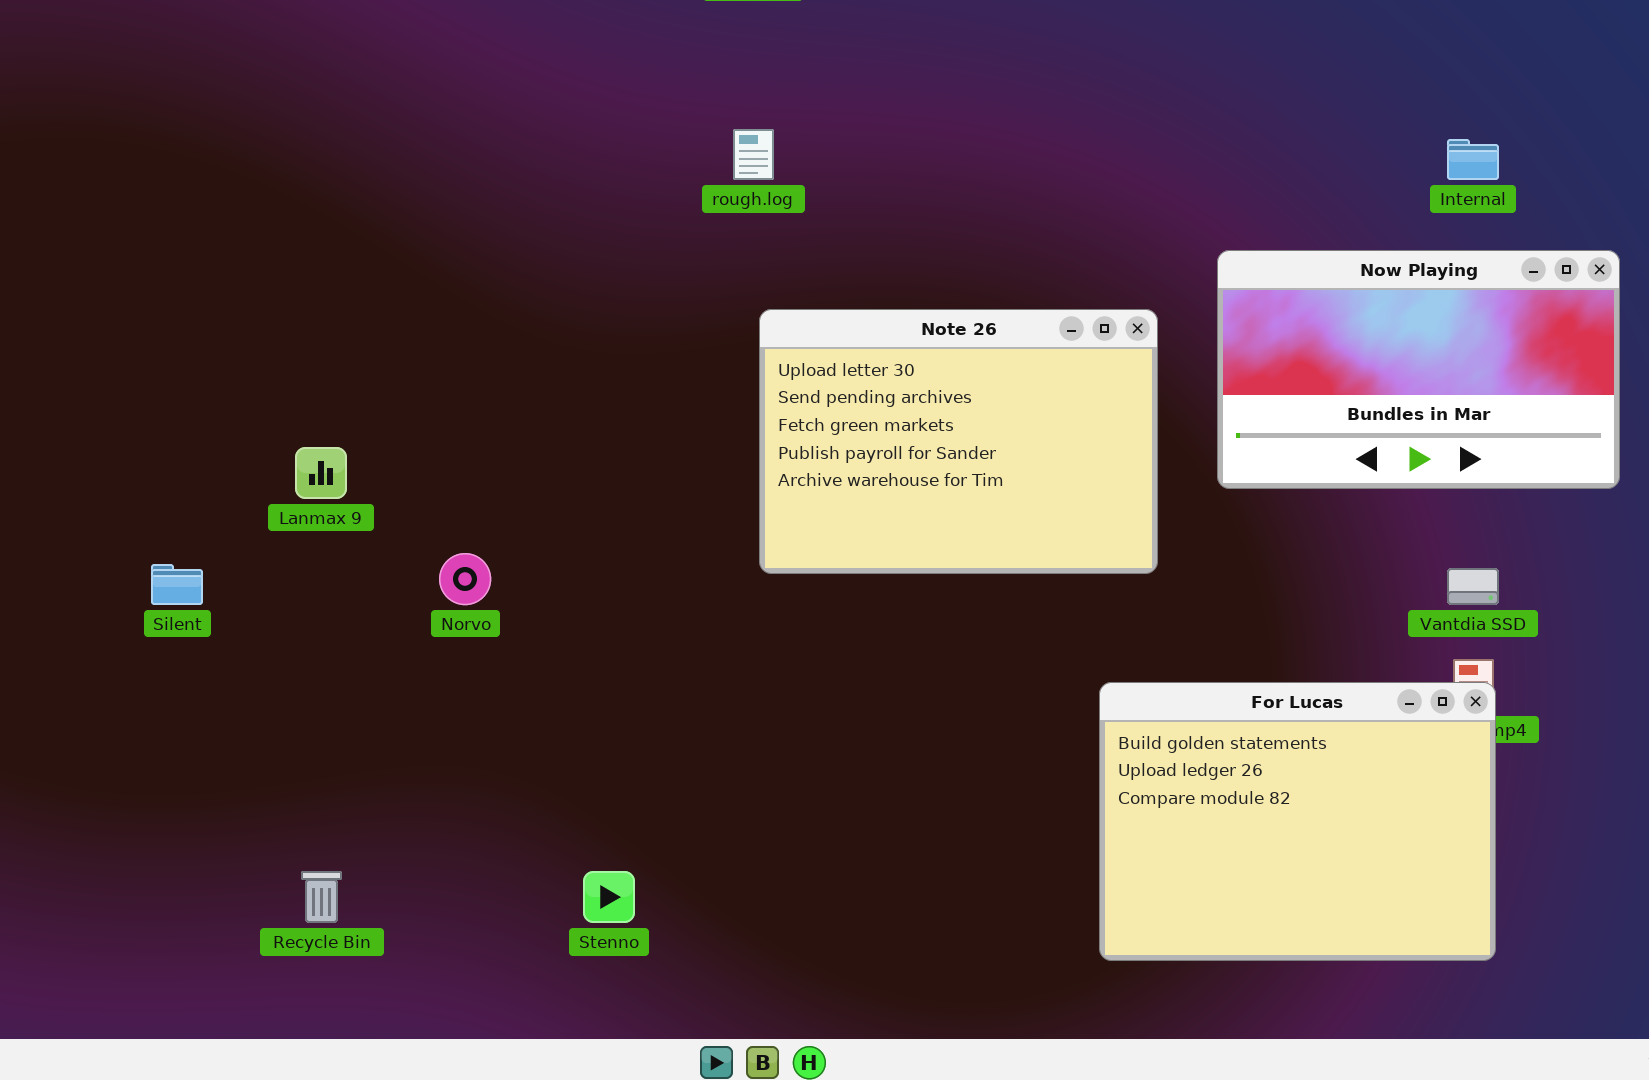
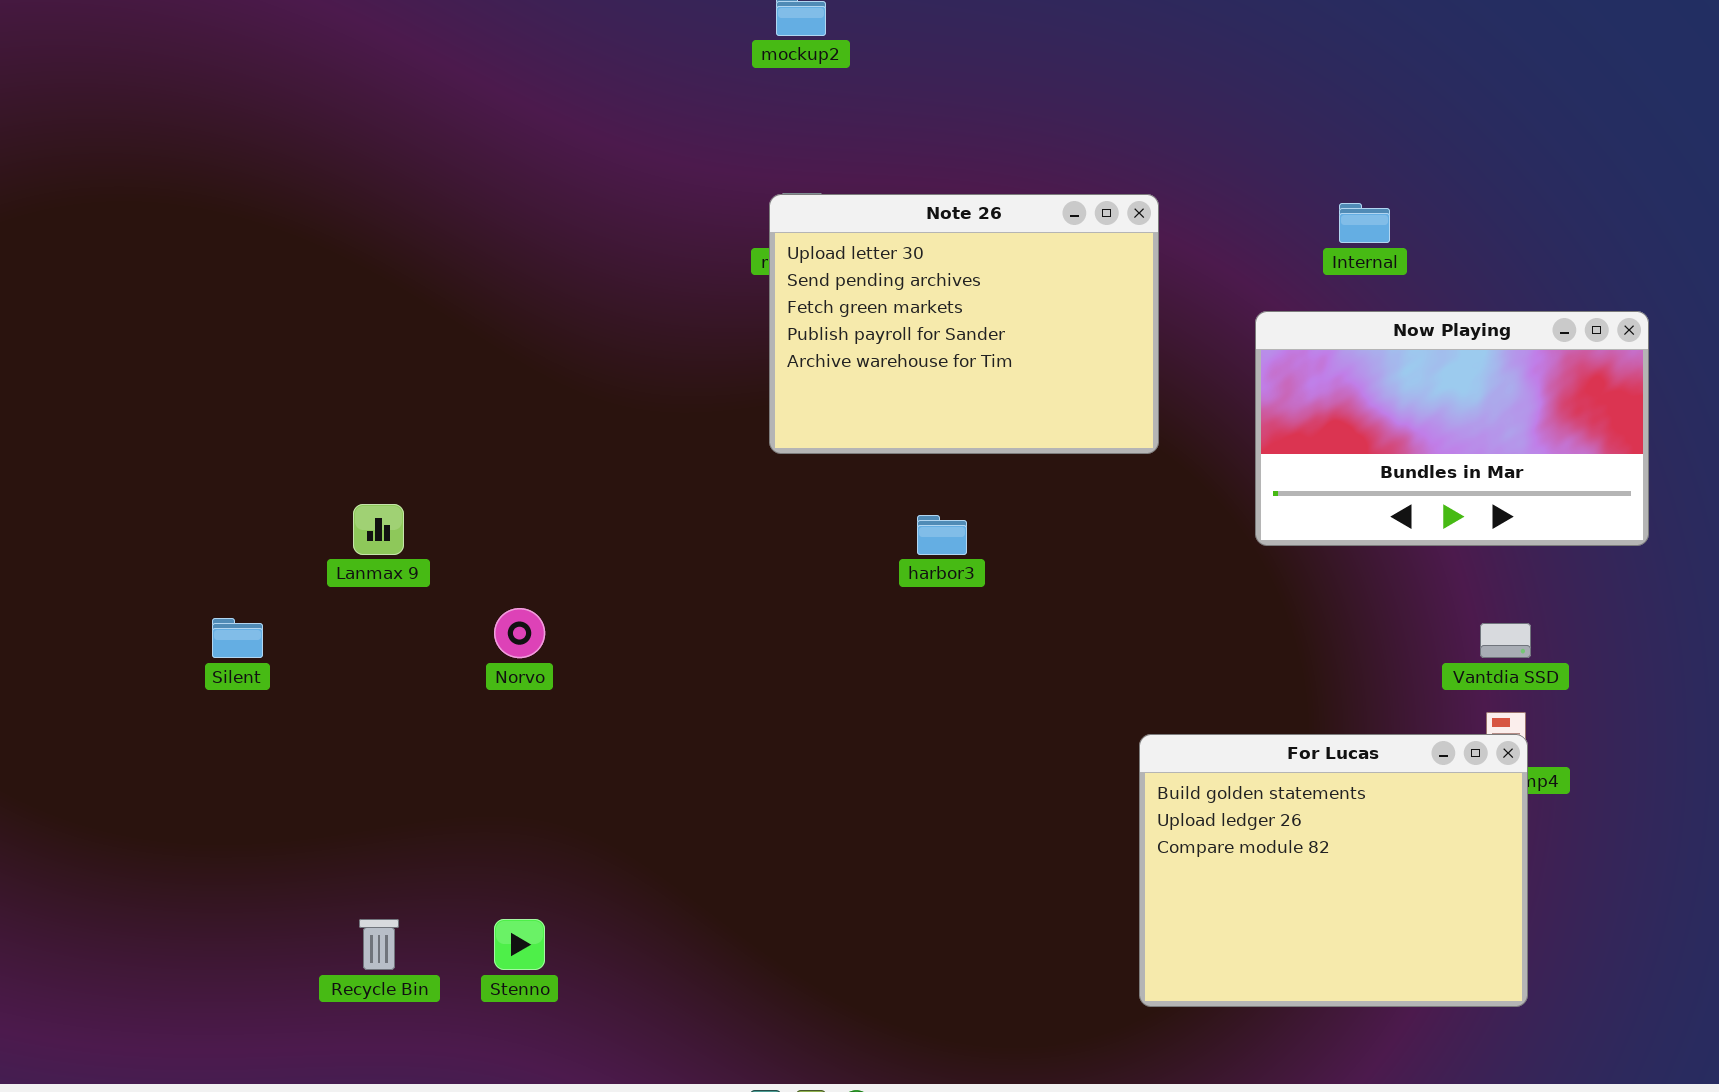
Internal: [1447,139,1499,180] -> [1339,203,1390,243], moved
Note 26: [759,309,1158,574] -> [769,194,1159,454], moved
Stenno: [583,871,635,923] -> [494,919,545,970], moved

